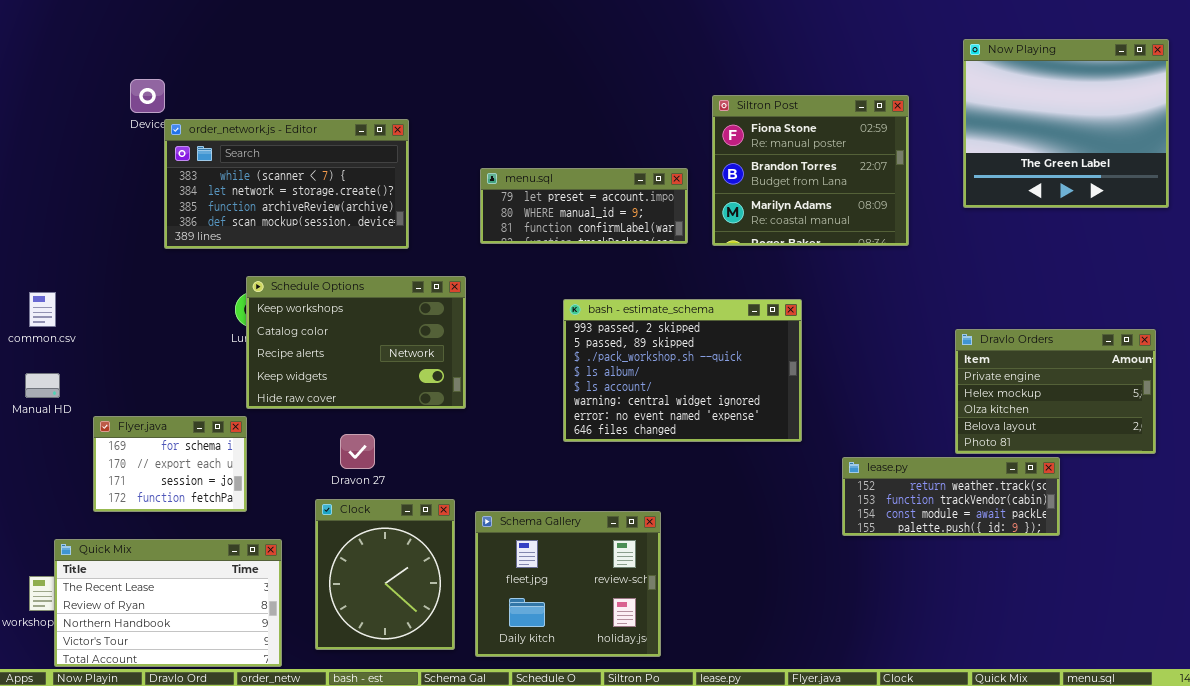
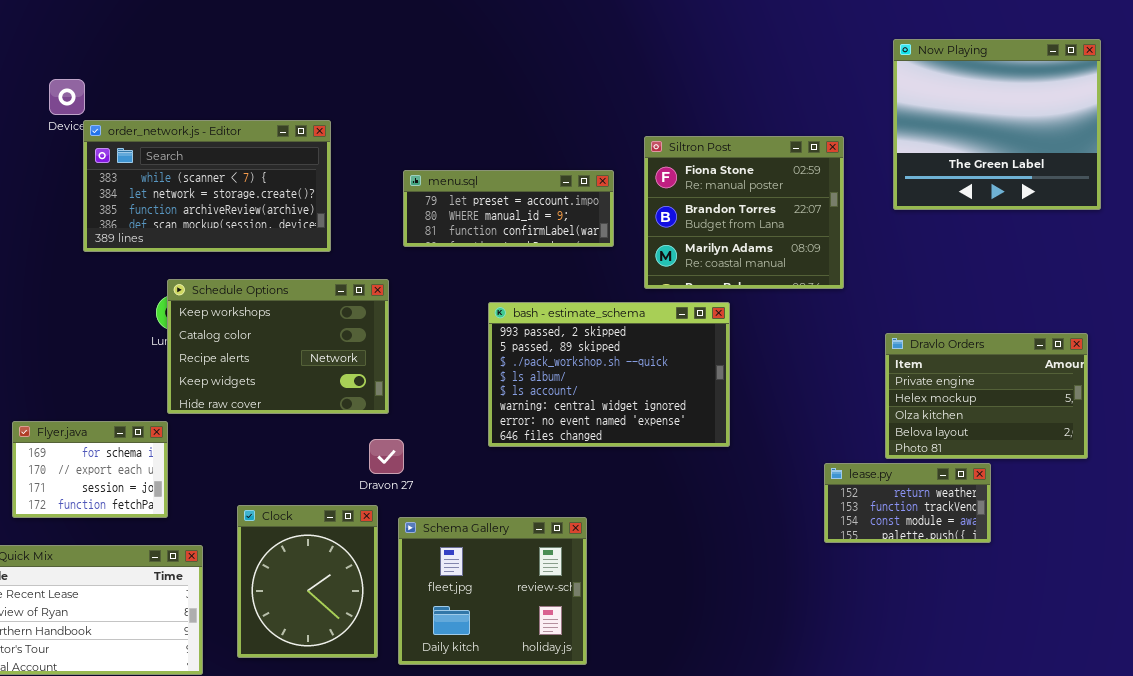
Siltron Post: [712,95,909,246] -> [644,136,844,289], moved
Dravon 27: [340,434,375,469] -> [369,439,404,474], moved
lease.py: [842,457,1060,536] -> [824,463,991,543], resized

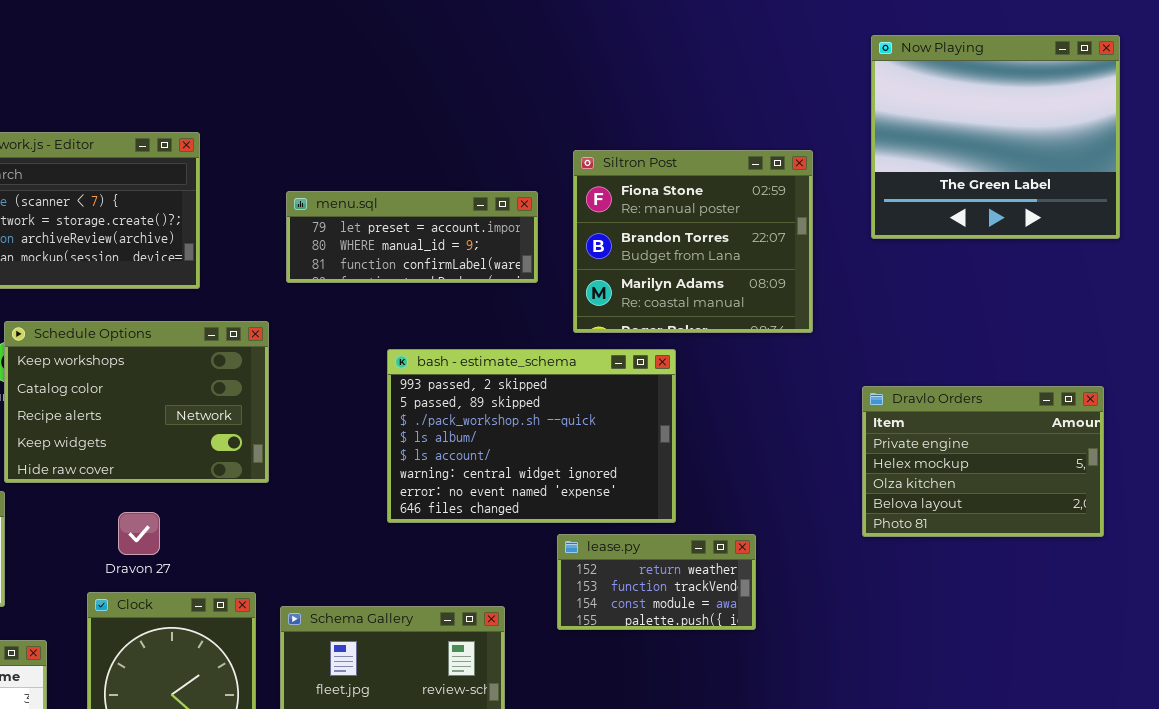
Dravon 27: [369,439,404,474] -> [118,512,160,555], moved
lease.py: [824,463,991,543] -> [557,534,756,630], moved

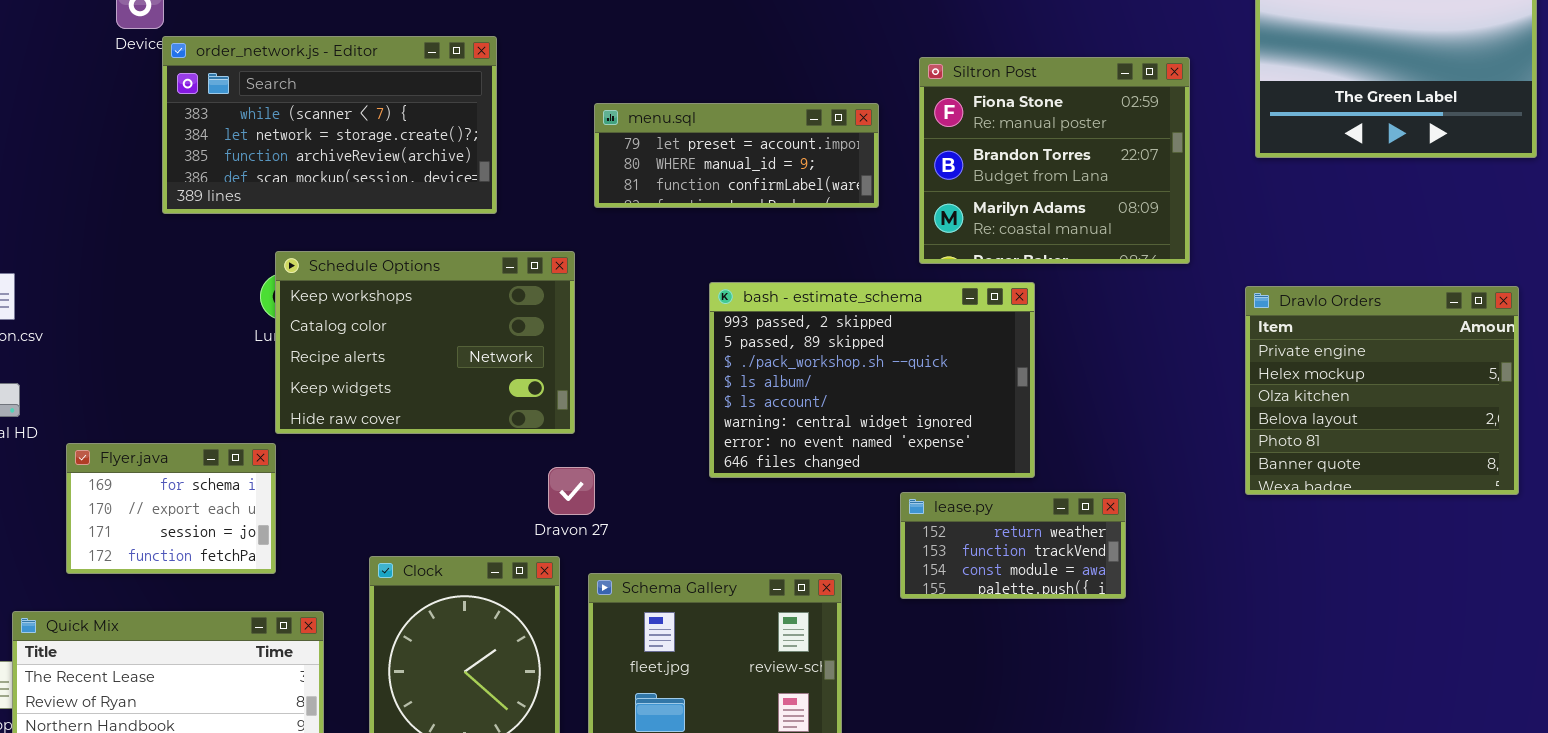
Dravlo Orders: [862,386,1104,537] -> [1245,286,1519,495], resized
Dravon 27: [118,512,160,555] -> [548,467,595,515], moved

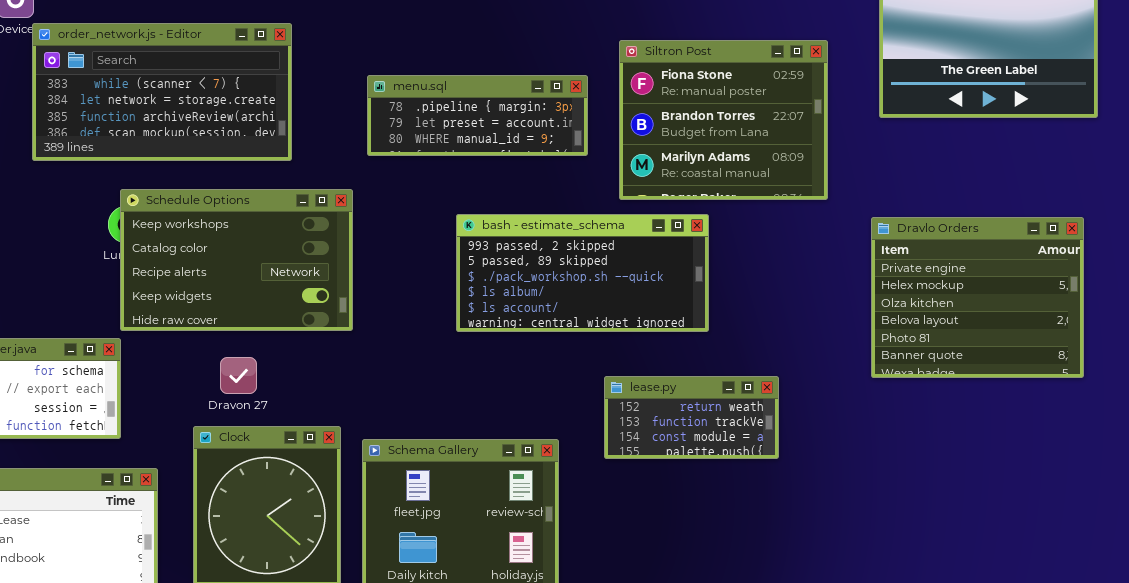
menu.sql: [594,103,879,208] -> [367,75,588,156], scrolled up 1 row
bash - estimate_schema: [709,282,1035,478] -> [456,214,709,332], resized
Dravon 27: [548,467,595,515] -> [220,357,257,394], moved

